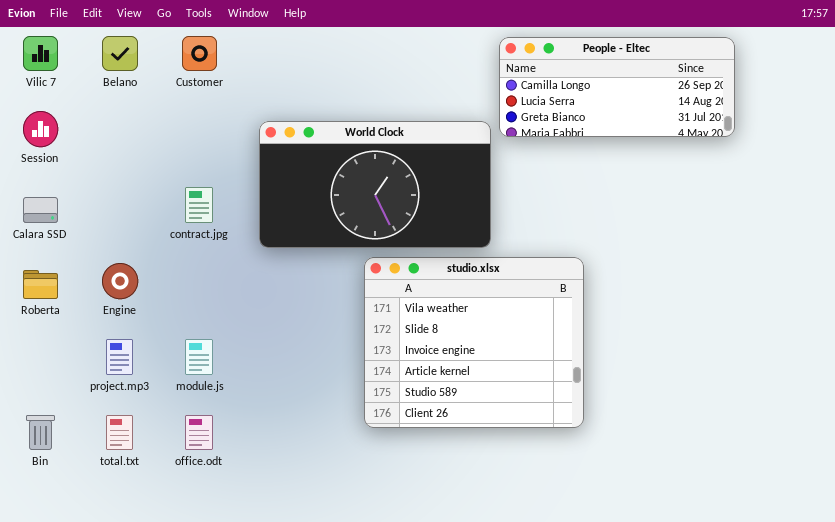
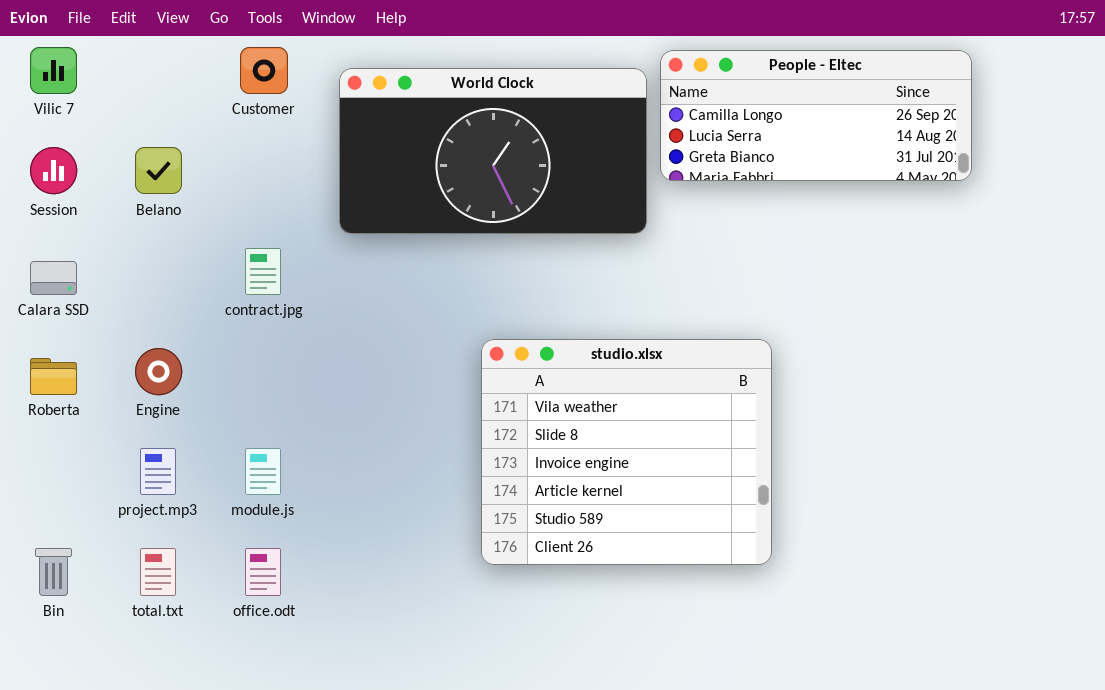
Belano: [102,36,138,71] -> [135,147,182,194], moved
World Clock: [259,121,491,248] -> [339,68,647,234], moved

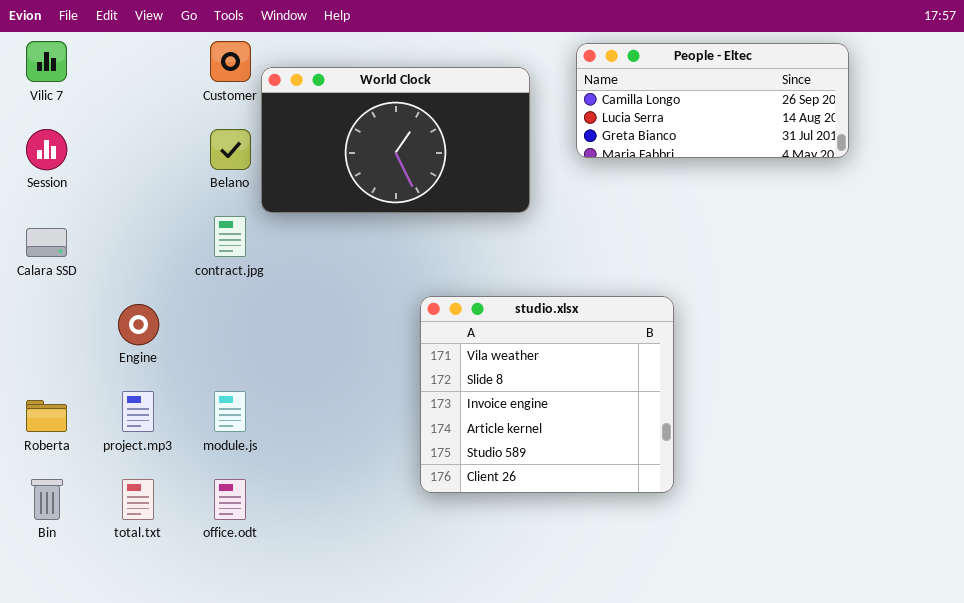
World Clock: [339,68,647,234] -> [261,67,530,213], moved
Belano: [135,147,182,194] -> [210,129,251,170], moved
Roberta: [30,358,77,395] -> [26,400,67,432], moved

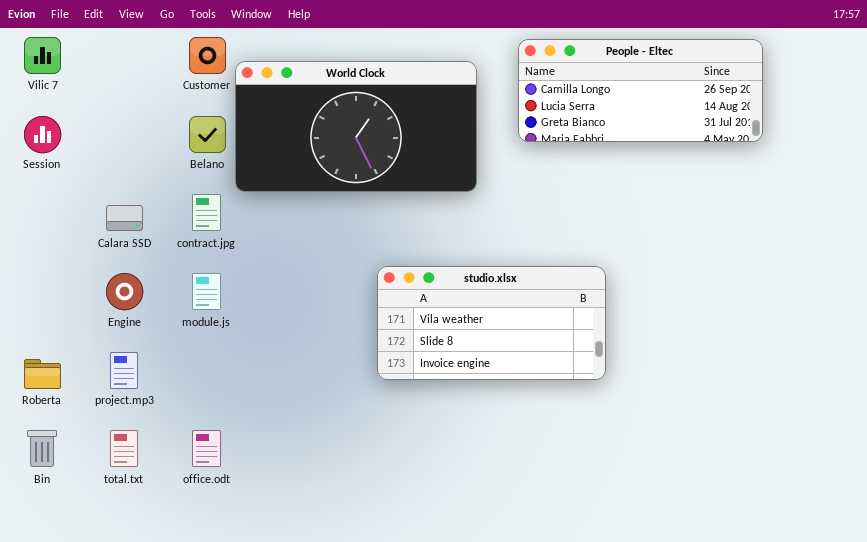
Calara SSD: [26,228,67,257] -> [106,205,143,231], moved
studio.xlsx: [420,296,674,493] -> [377,266,606,380], resized
module.js: [214,391,246,432] -> [192,273,221,310], moved

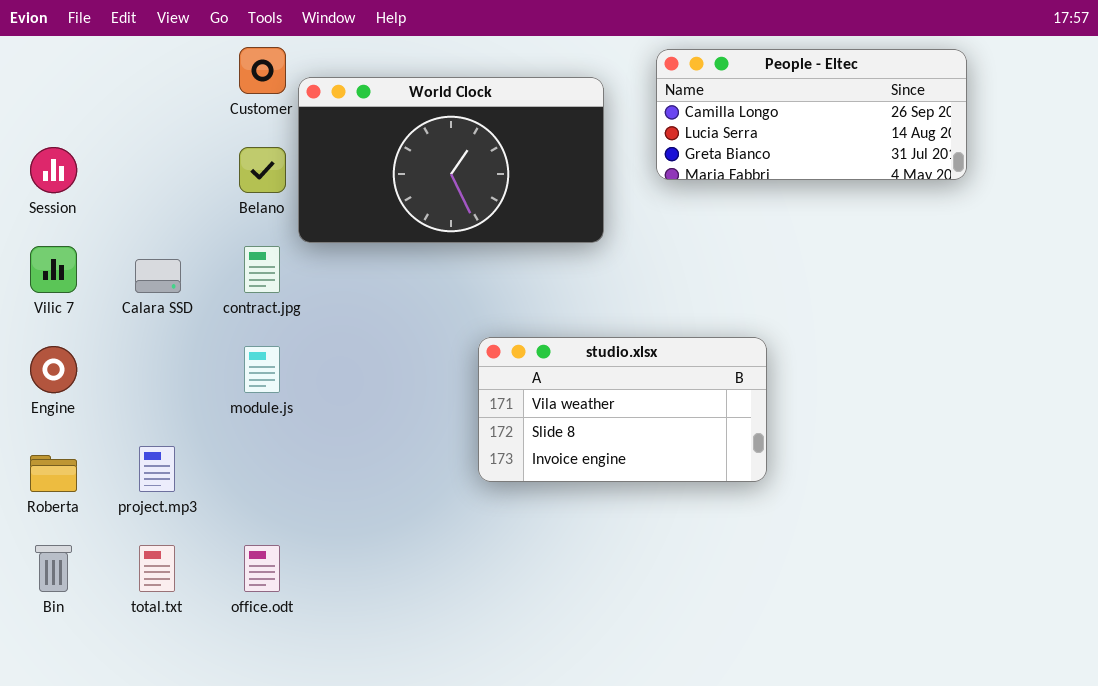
Vilic 7: [24,37,61,74] -> [30,246,77,293], moved
Engine: [106,273,143,310] -> [30,346,77,393], moved

